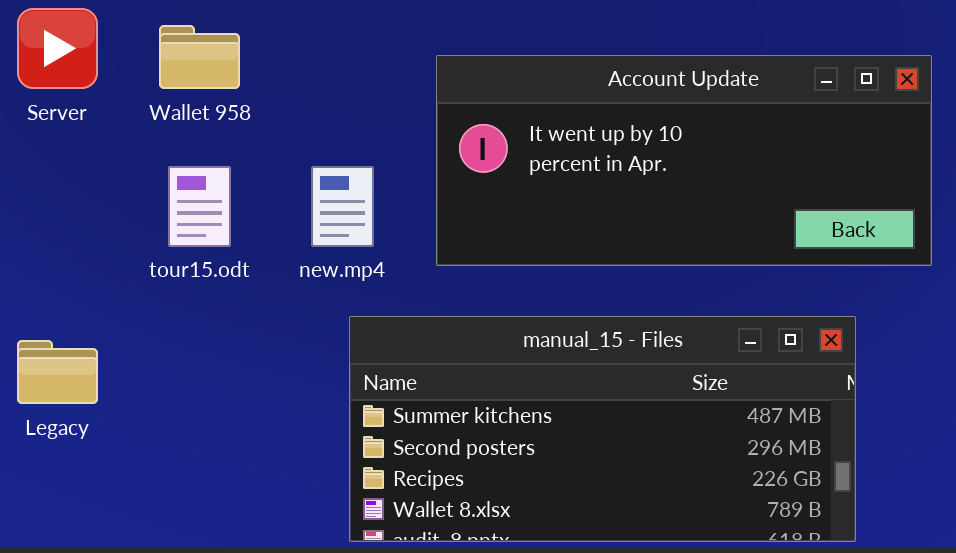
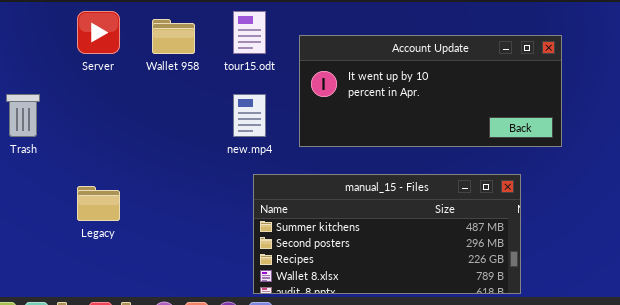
tour15.odt: [168,166,231,247] -> [233,11,266,54], moved

